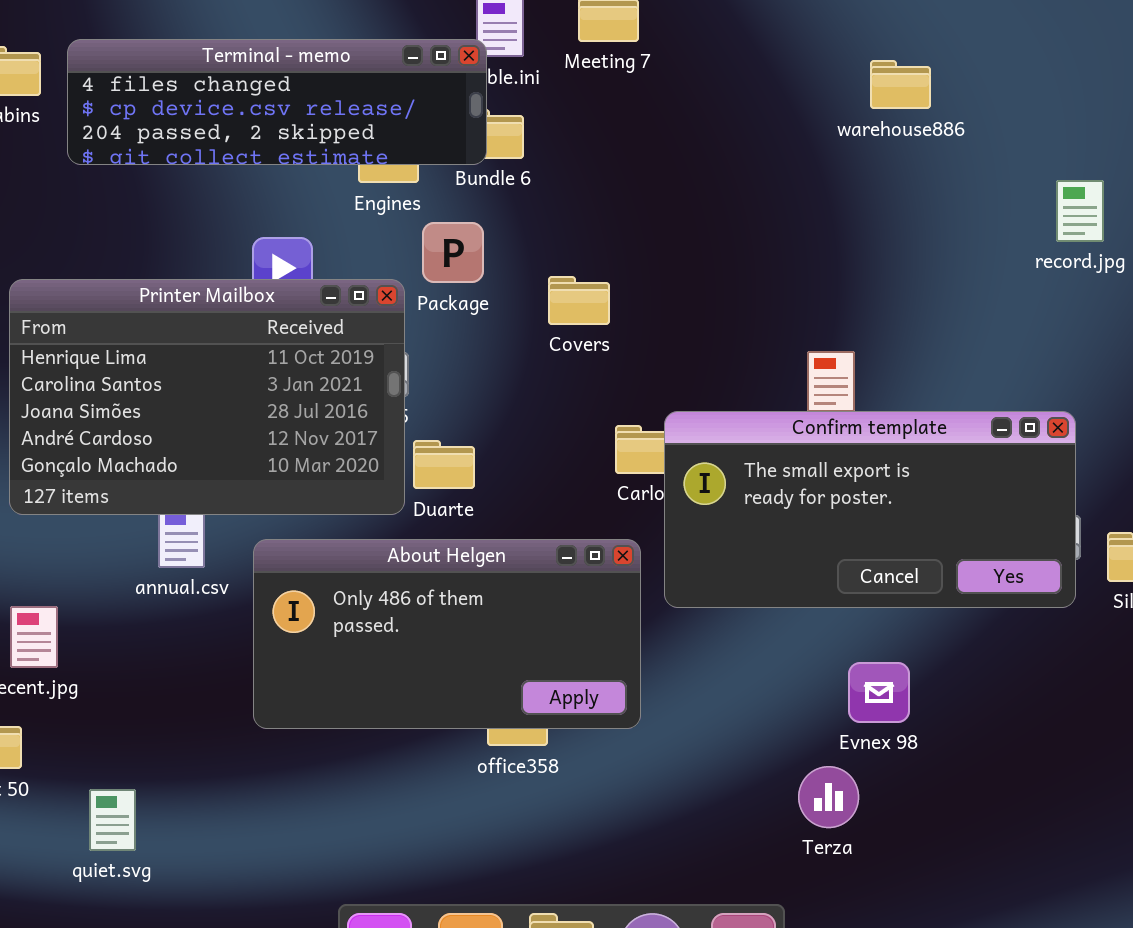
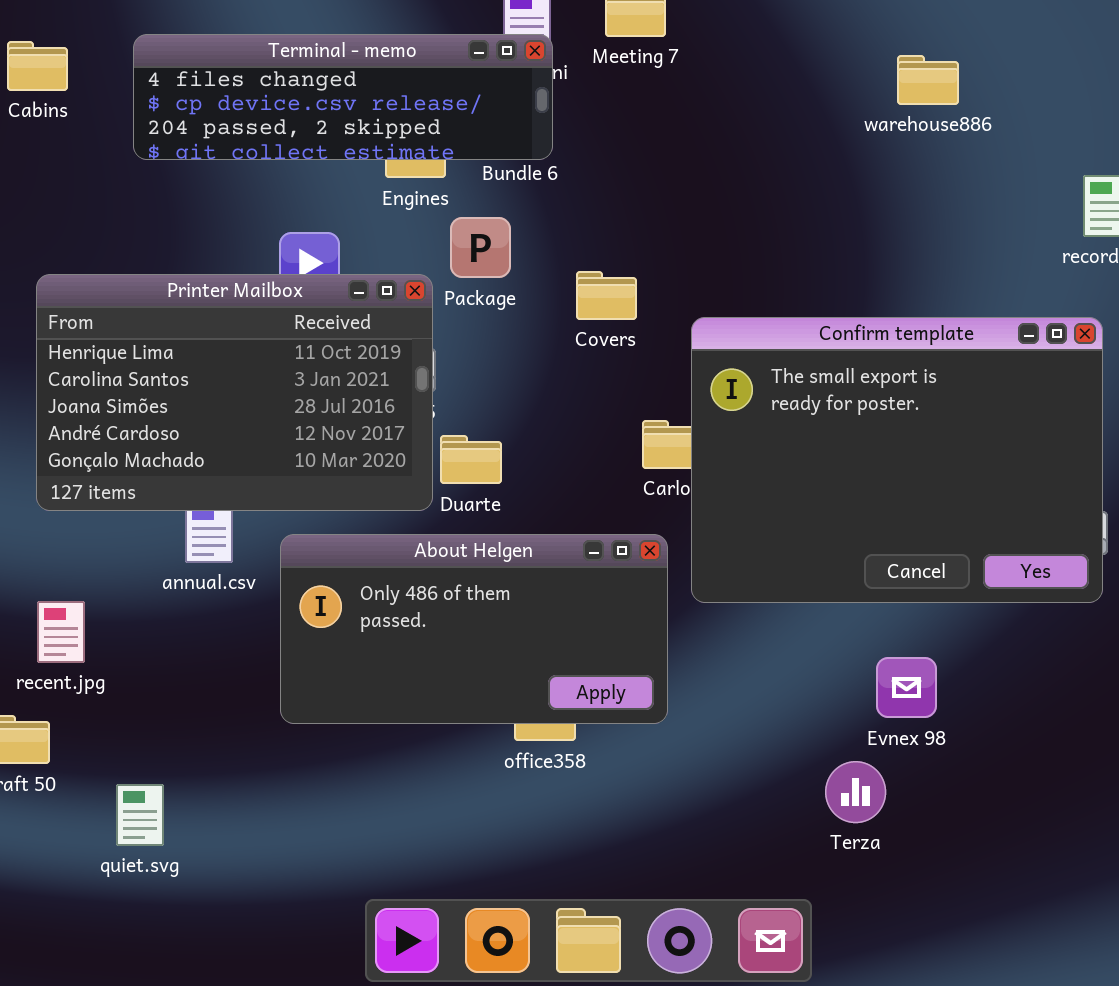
Terminal - memo: [67,39,487,165] -> [133,34,553,160], moved
Confirm template: [664,411,1076,608] -> [691,317,1103,603], resized

